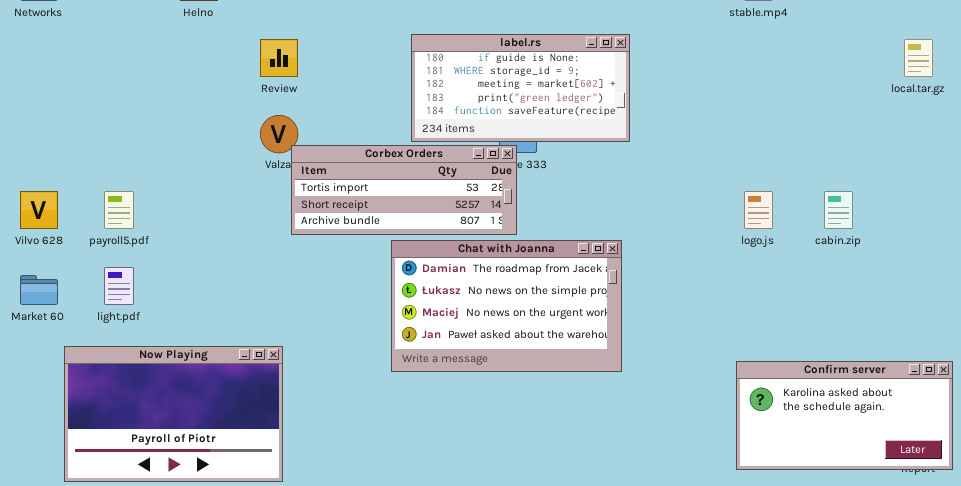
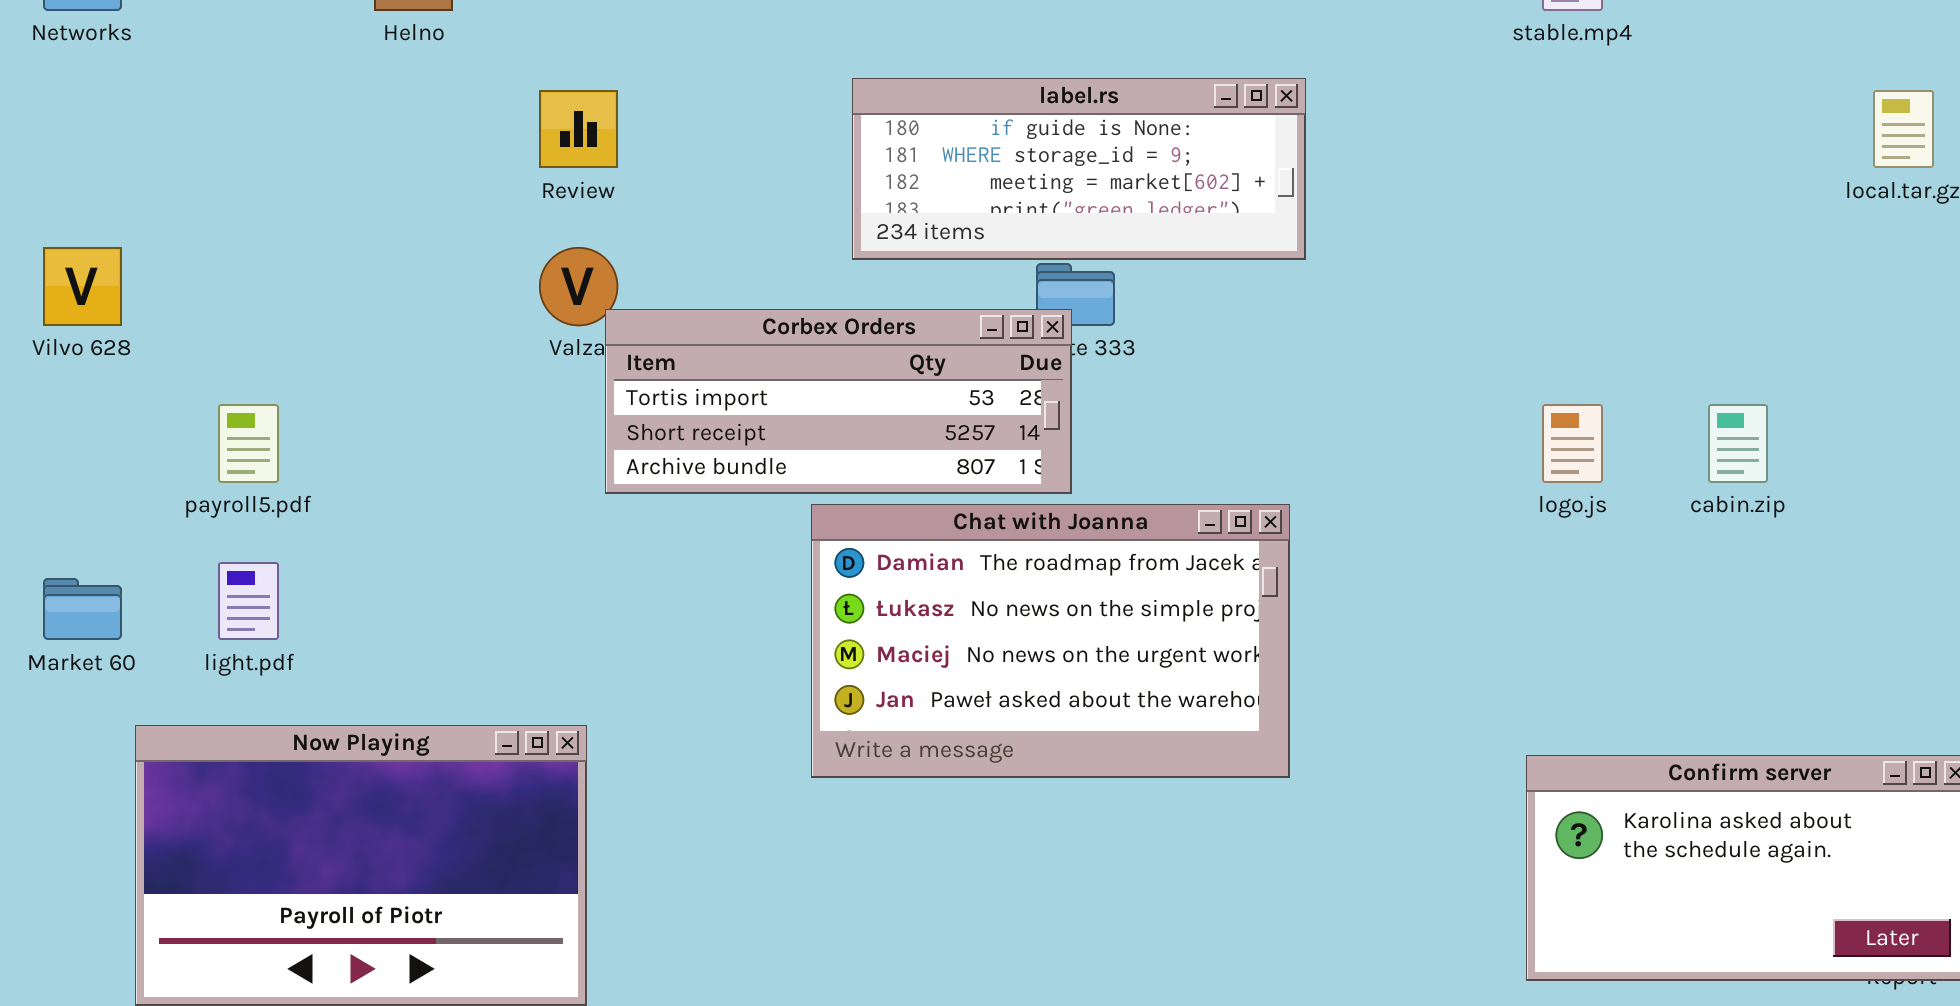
label.rs: [411,34,630,142] -> [852,78,1306,260], resized
Vilvo 628: [20,191,58,229] -> [43,247,122,326], moved

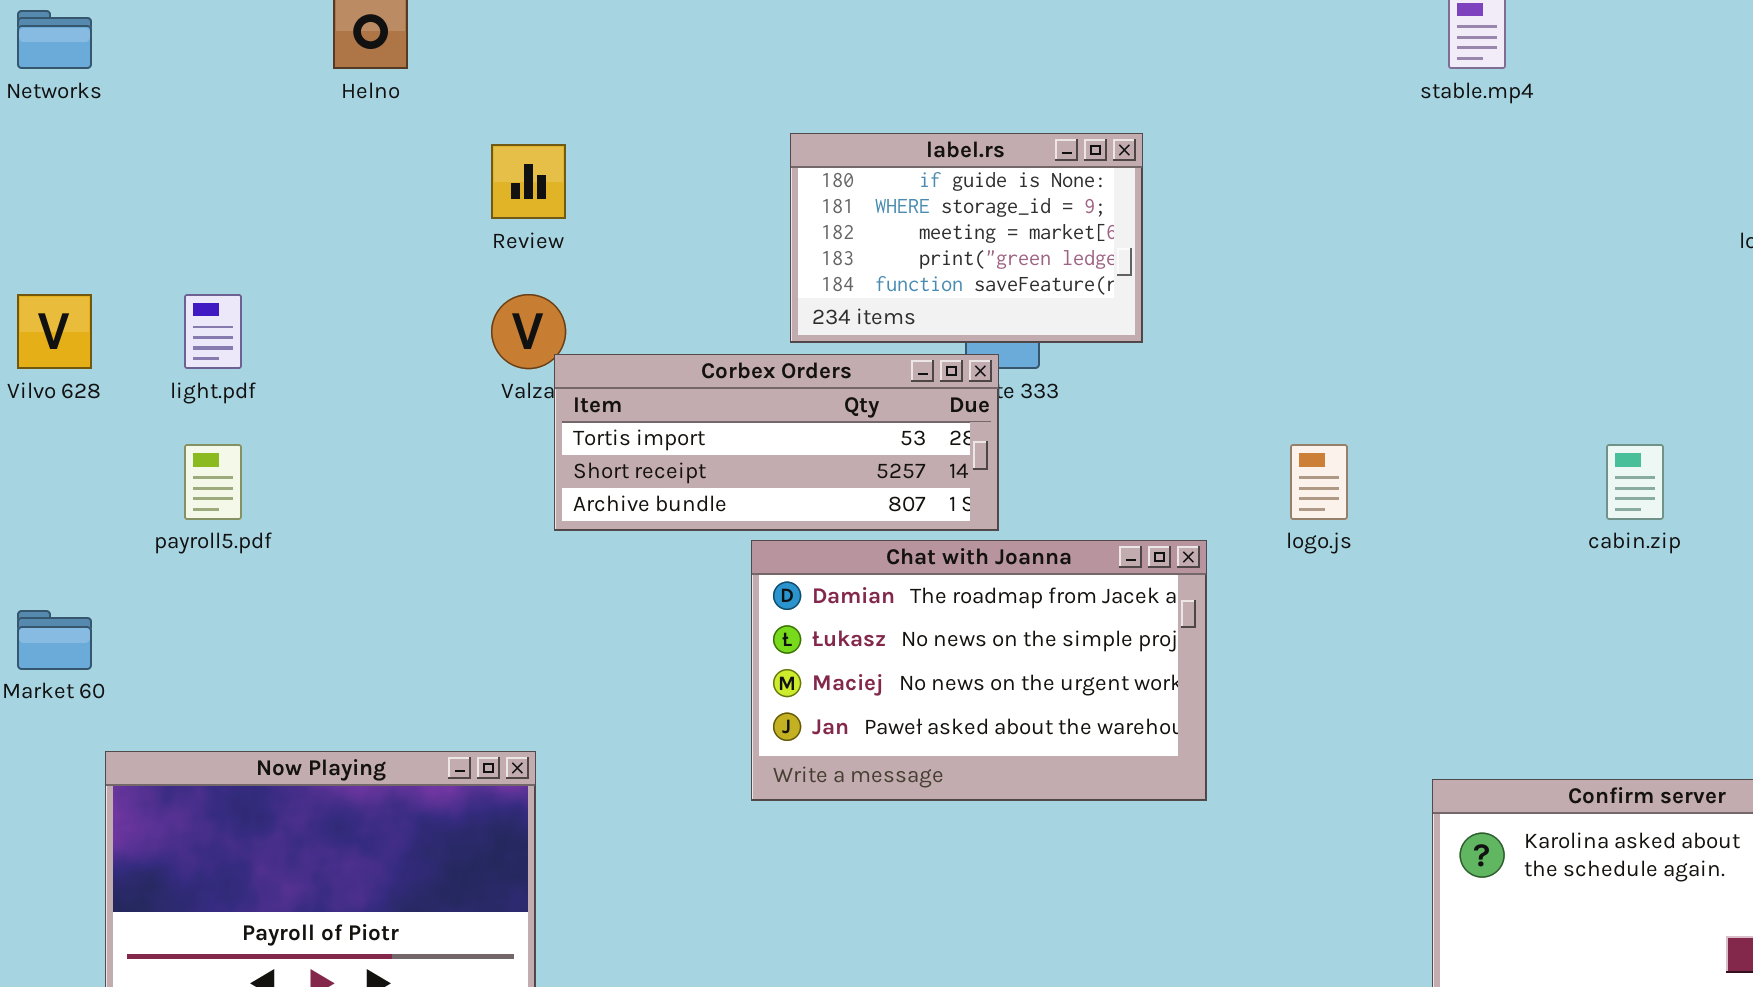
label.rs: [852,78,1306,260] -> [790,133,1143,343], resized
logo.js: [1542,404,1603,483] -> [1290,444,1348,520], moved
light.pdf: [218,562,279,640] -> [184,294,242,369], moved

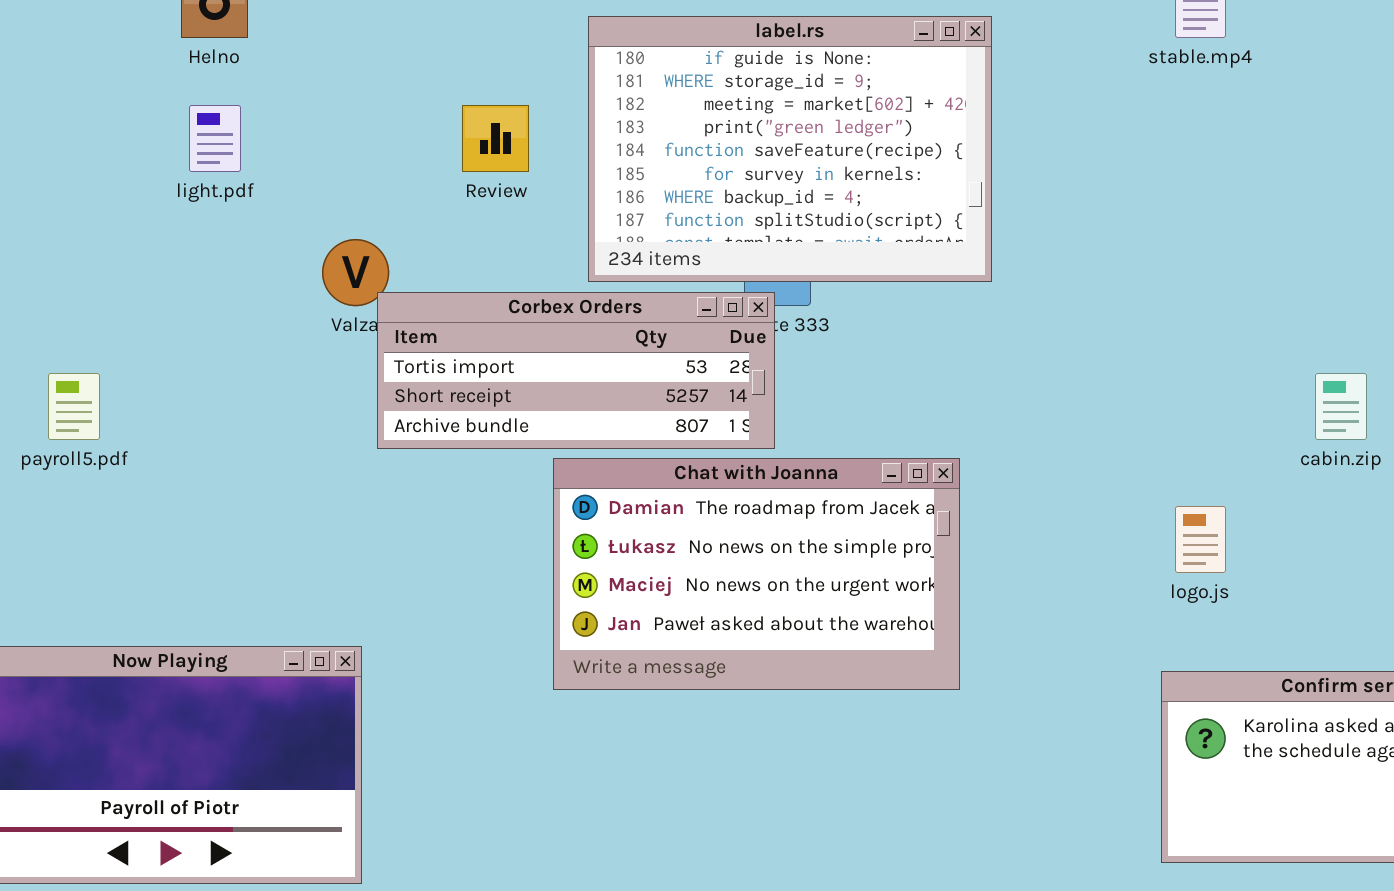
label.rs: [790,133,1143,343] -> [588,16,992,282], resized
Review: [491,144,566,219] -> [462,105,529,172], moved
light.pdf: [184,294,242,369] -> [189,105,241,172], moved
logo.js: [1290,444,1348,520] -> [1175,506,1226,573], moved

